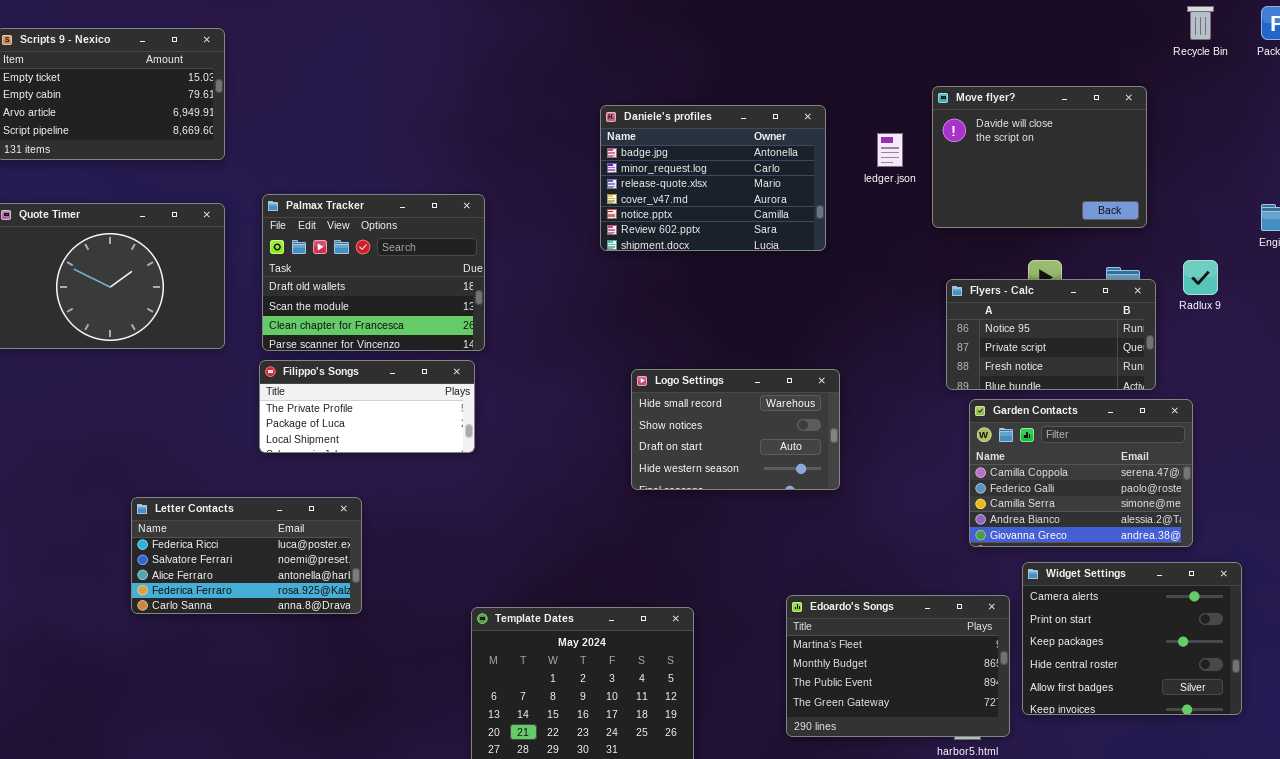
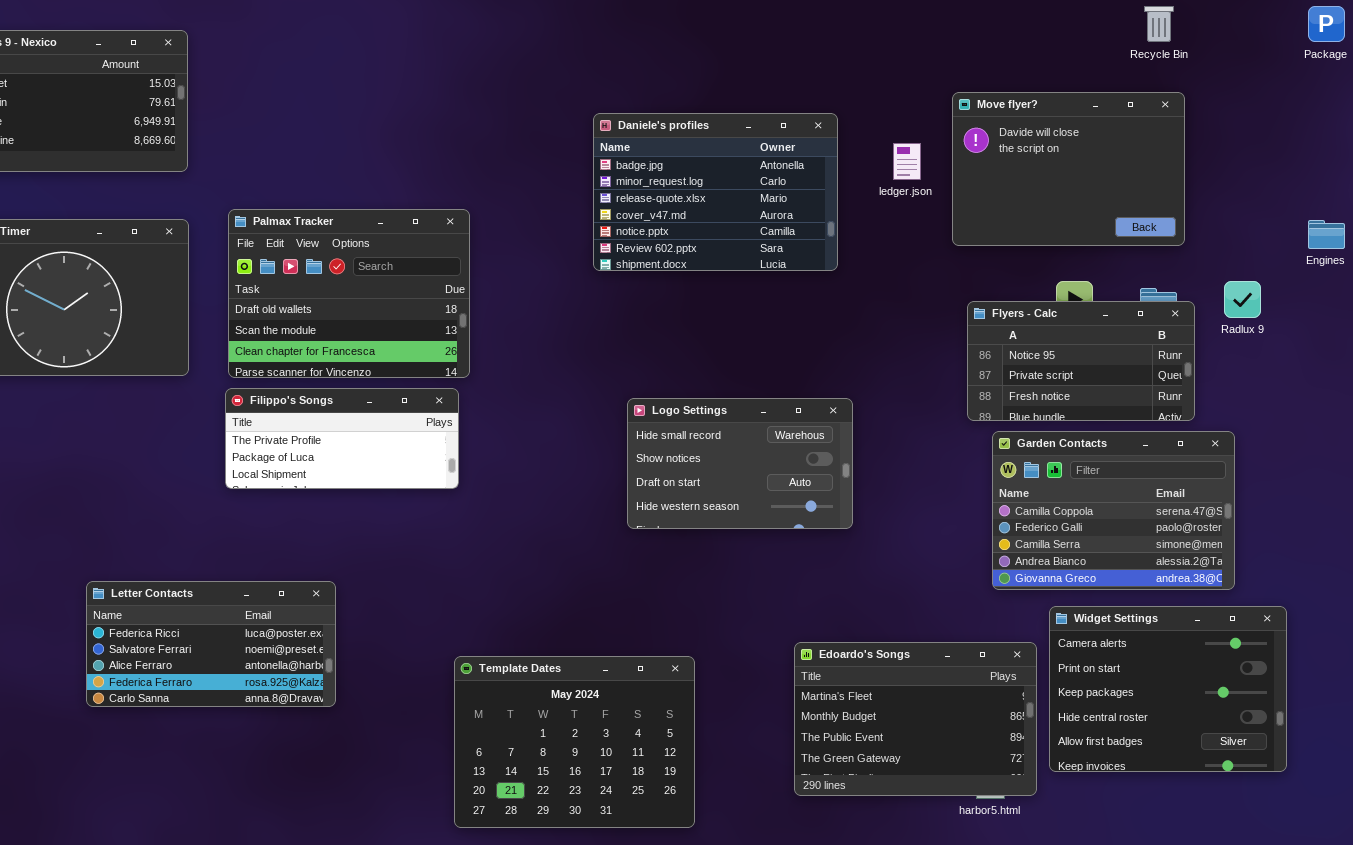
Recycle Bin: [1187,6,1214,40] -> [1144,6,1174,42], moved
Letter Contacts: [131,497,362,614] -> [86,581,336,707], moved

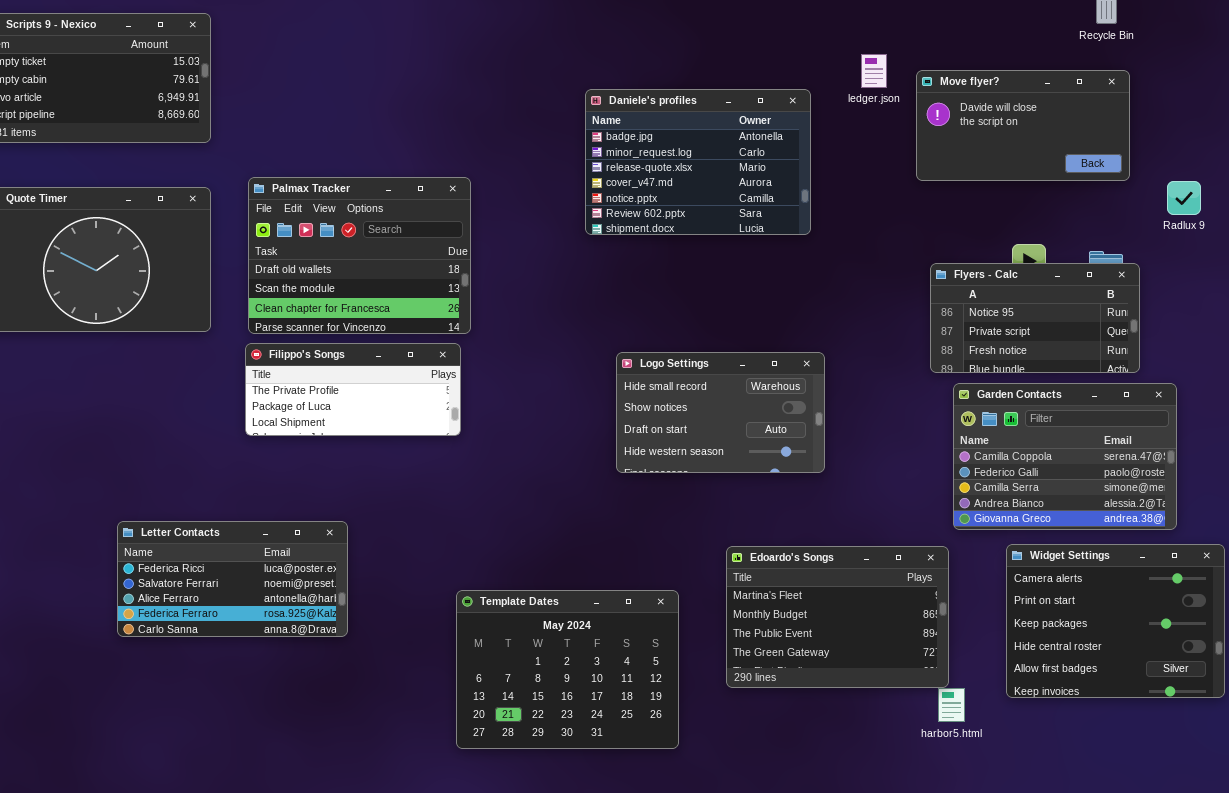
Move flyer?: [952,92,1185,246] -> [916,70,1130,181], resized
ledger.json: [893,143,921,180] -> [861,54,887,88], moved
Radlux 9: [1224,281,1261,318] -> [1167,181,1201,215], moved
Edoardo's Songs: [794,642,1037,796] -> [726,546,949,688], moved

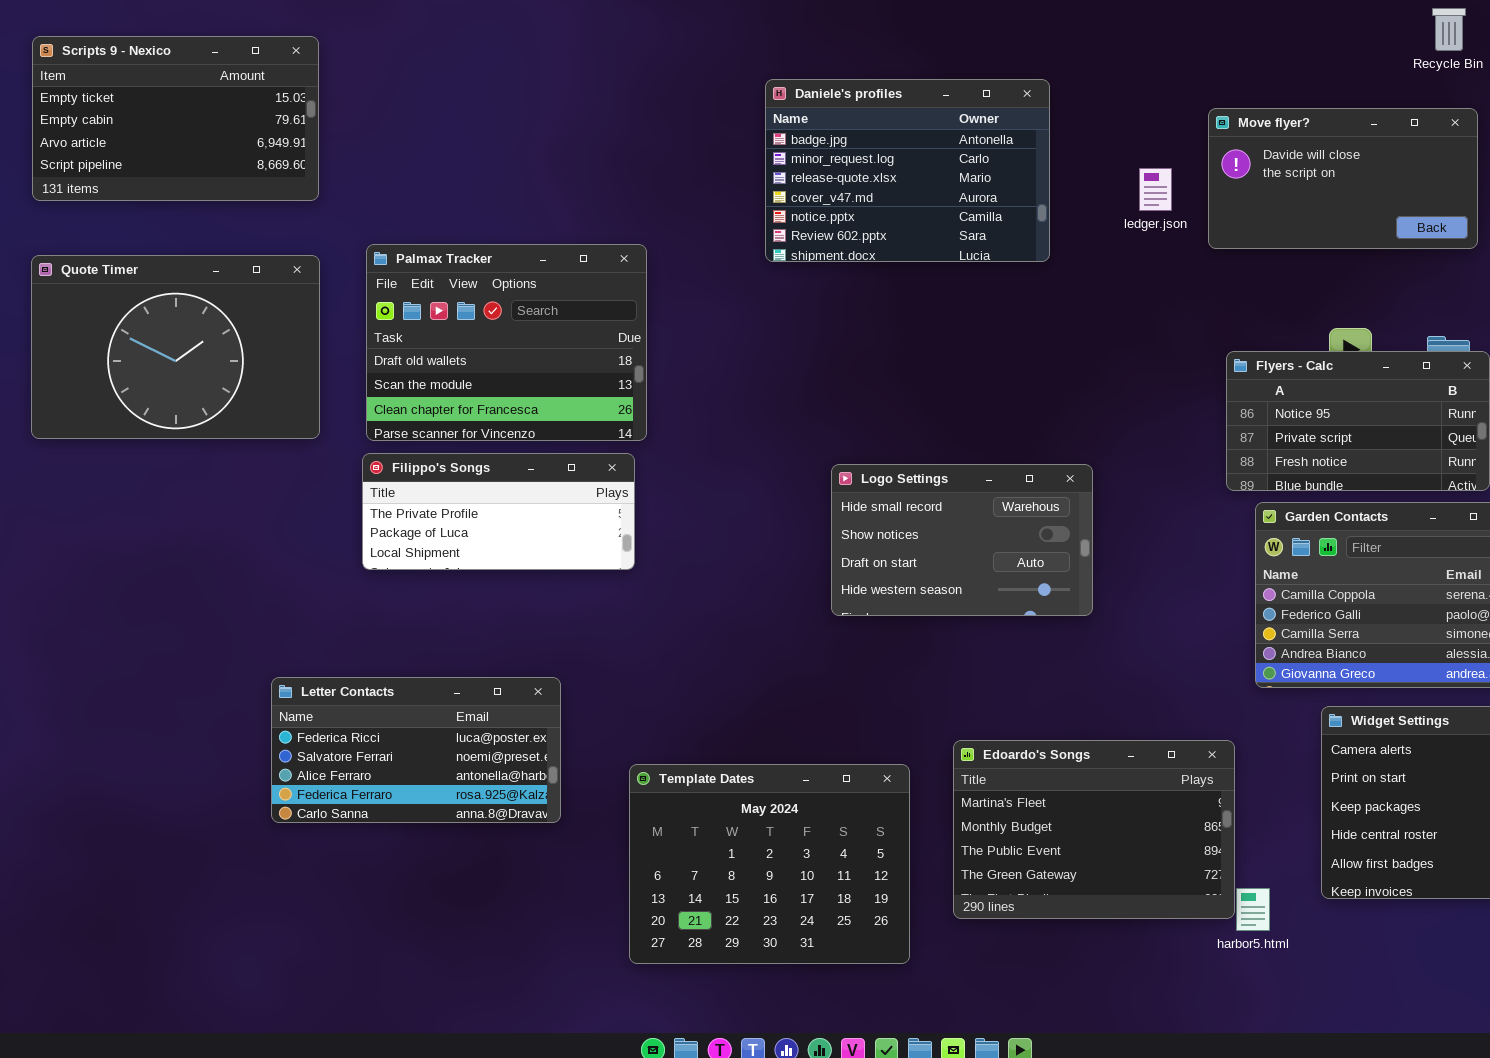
ledger.json: [861,54,887,88] -> [1139,168,1172,211], moved
Daniele's profiles: [585,89,811,235] -> [765,79,1050,262], moved
Letter Contacts: [117,521,348,637] -> [271,677,561,823], moved
Edoardo's Songs: [726,546,949,688] -> [953,740,1235,919], moved

